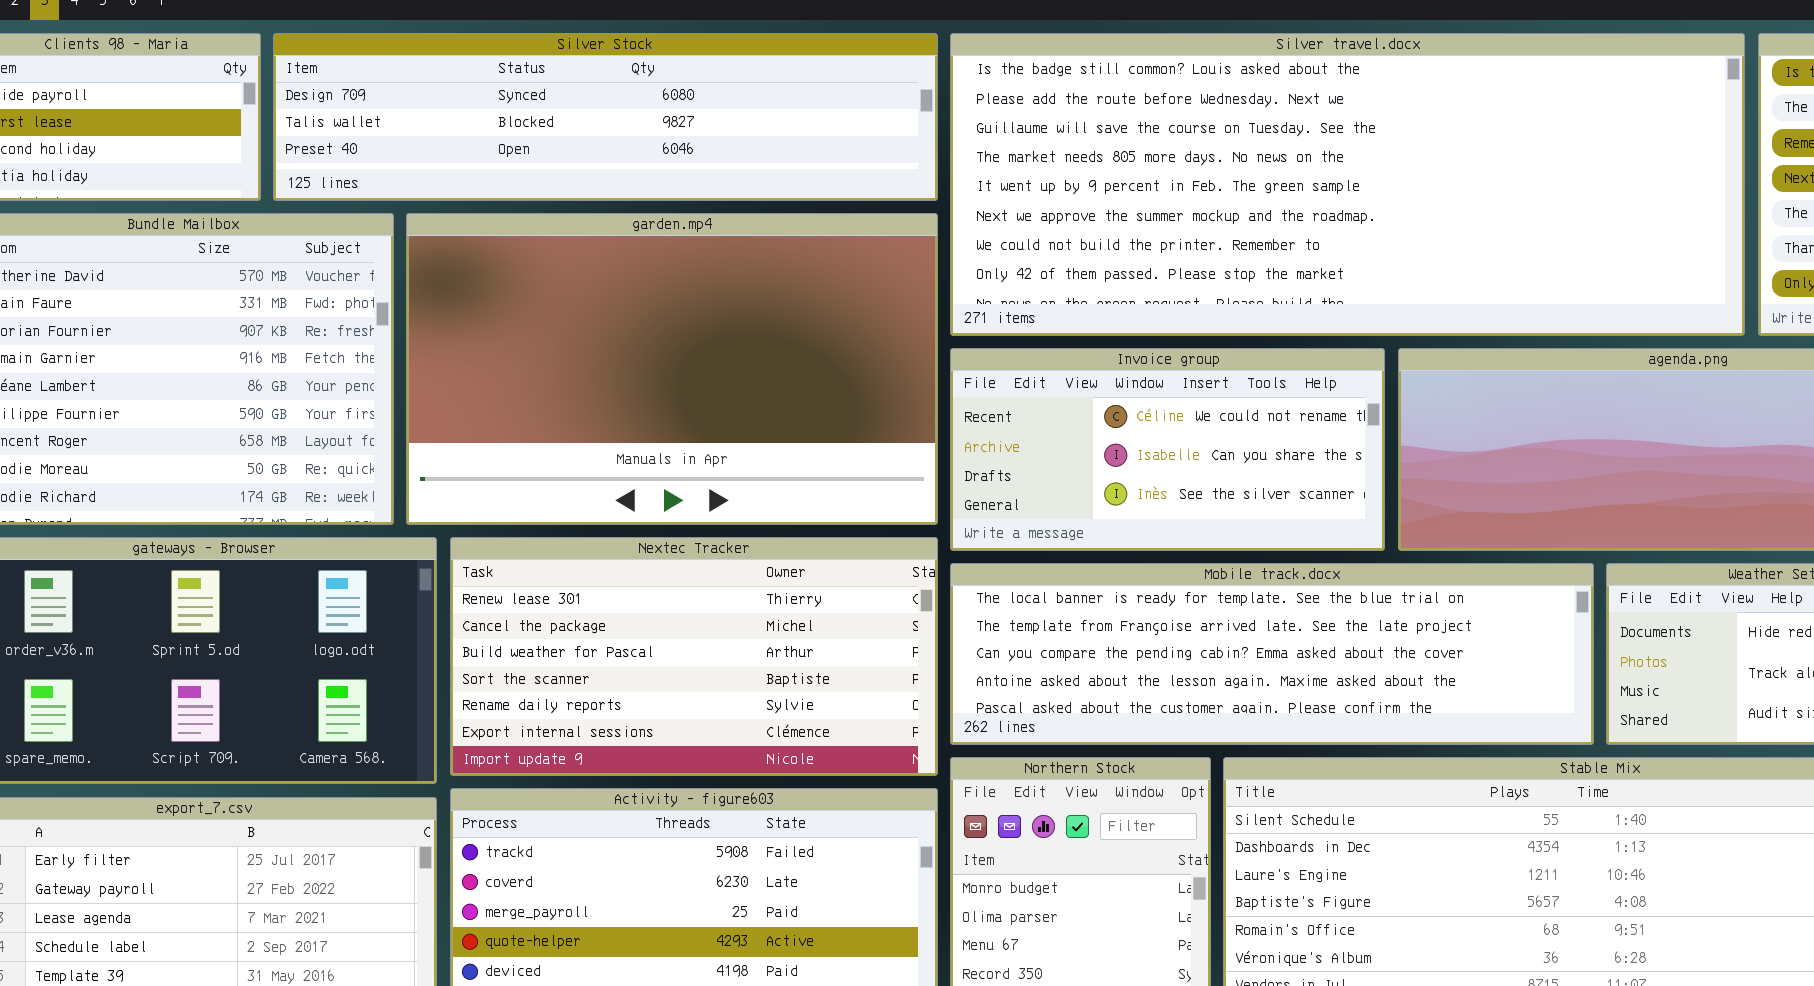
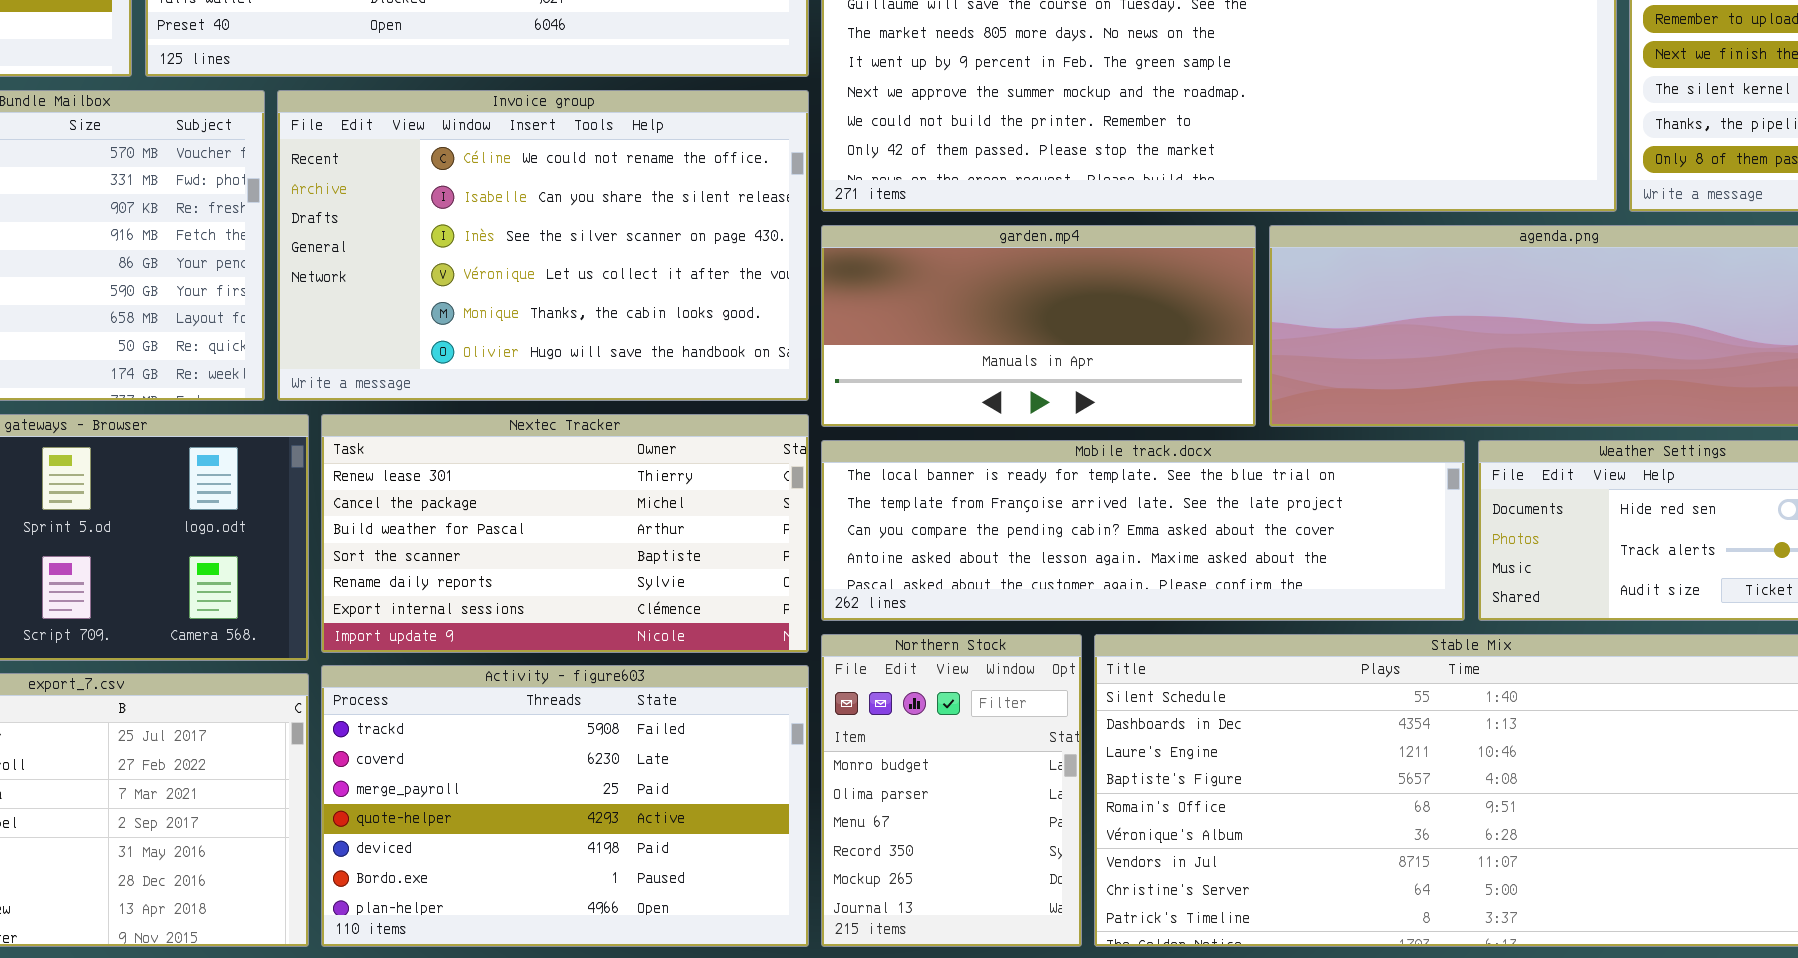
garden.mp4: [406,213,938,525] -> [821,225,1256,427], moved, resized
Invoice group: [950,348,1385,551] -> [277,90,809,401], moved, resized

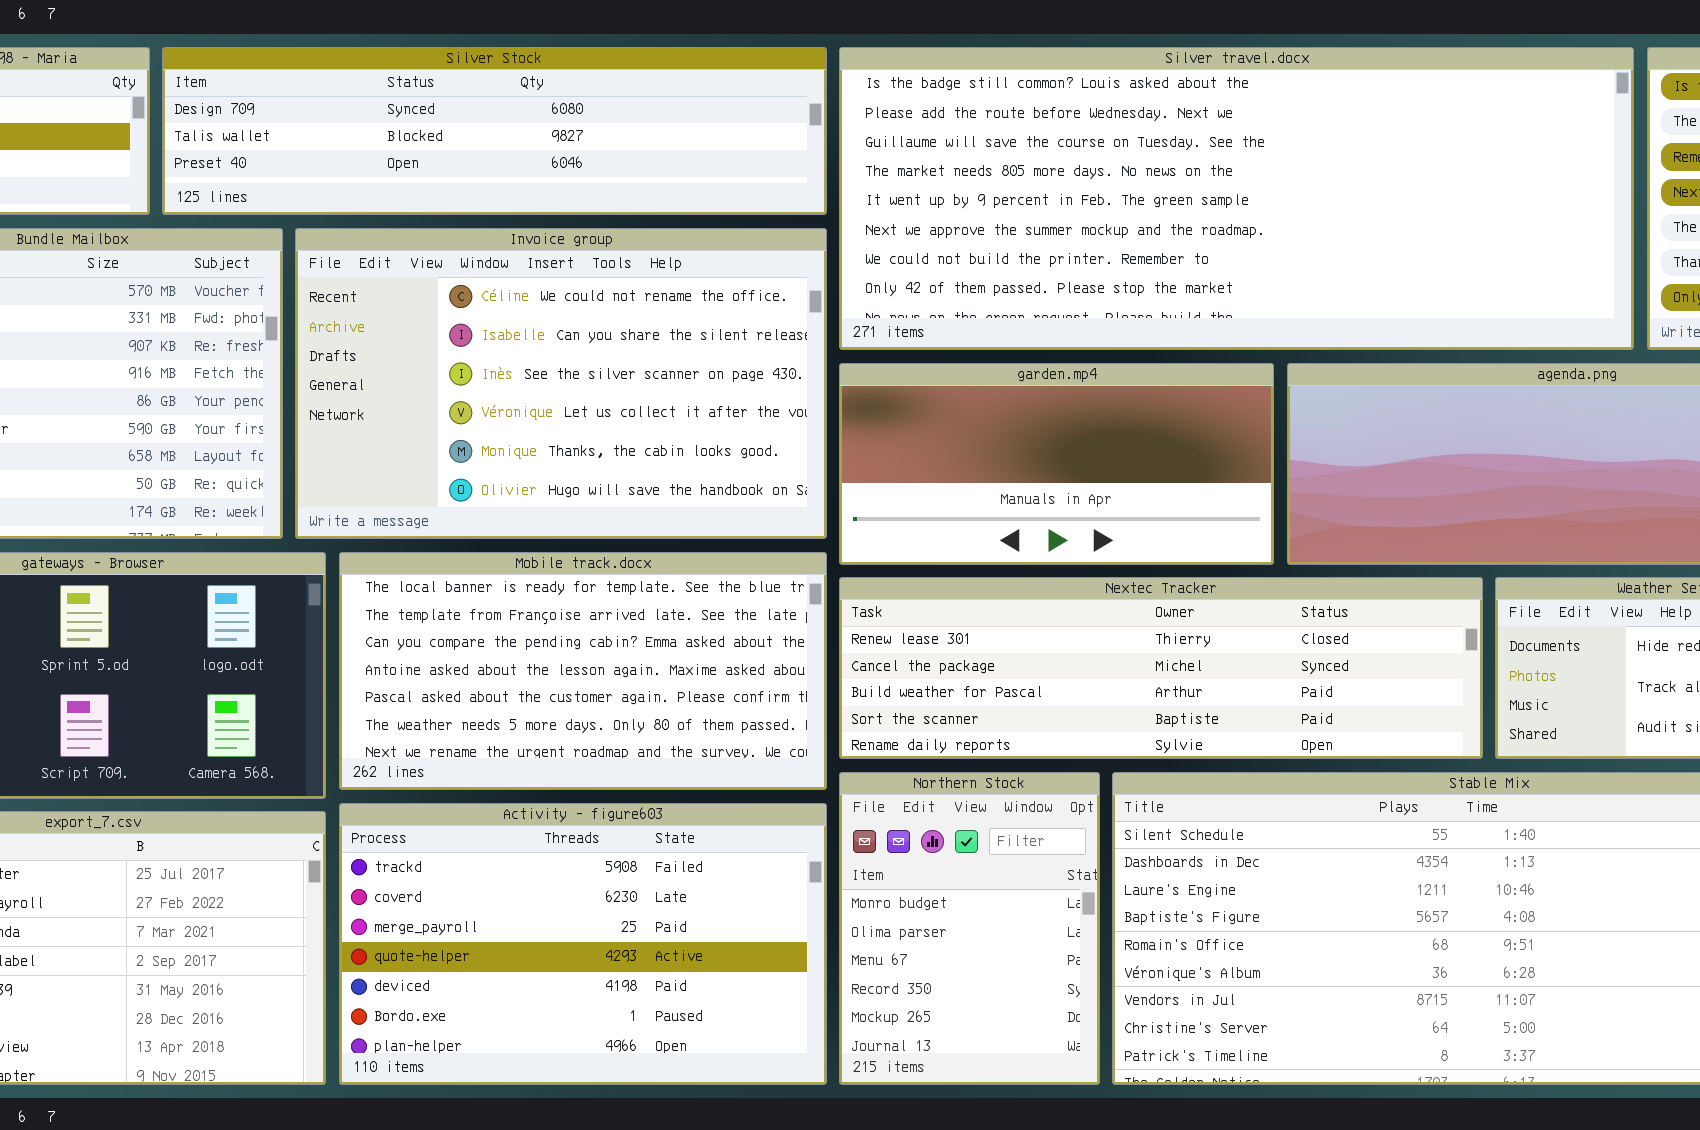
Nextec Tracker: [321,414,809,653] -> [839,577,1483,759], moved, resized
Mobile track.docx: [821,440,1465,621] -> [339,552,827,790], moved, resized

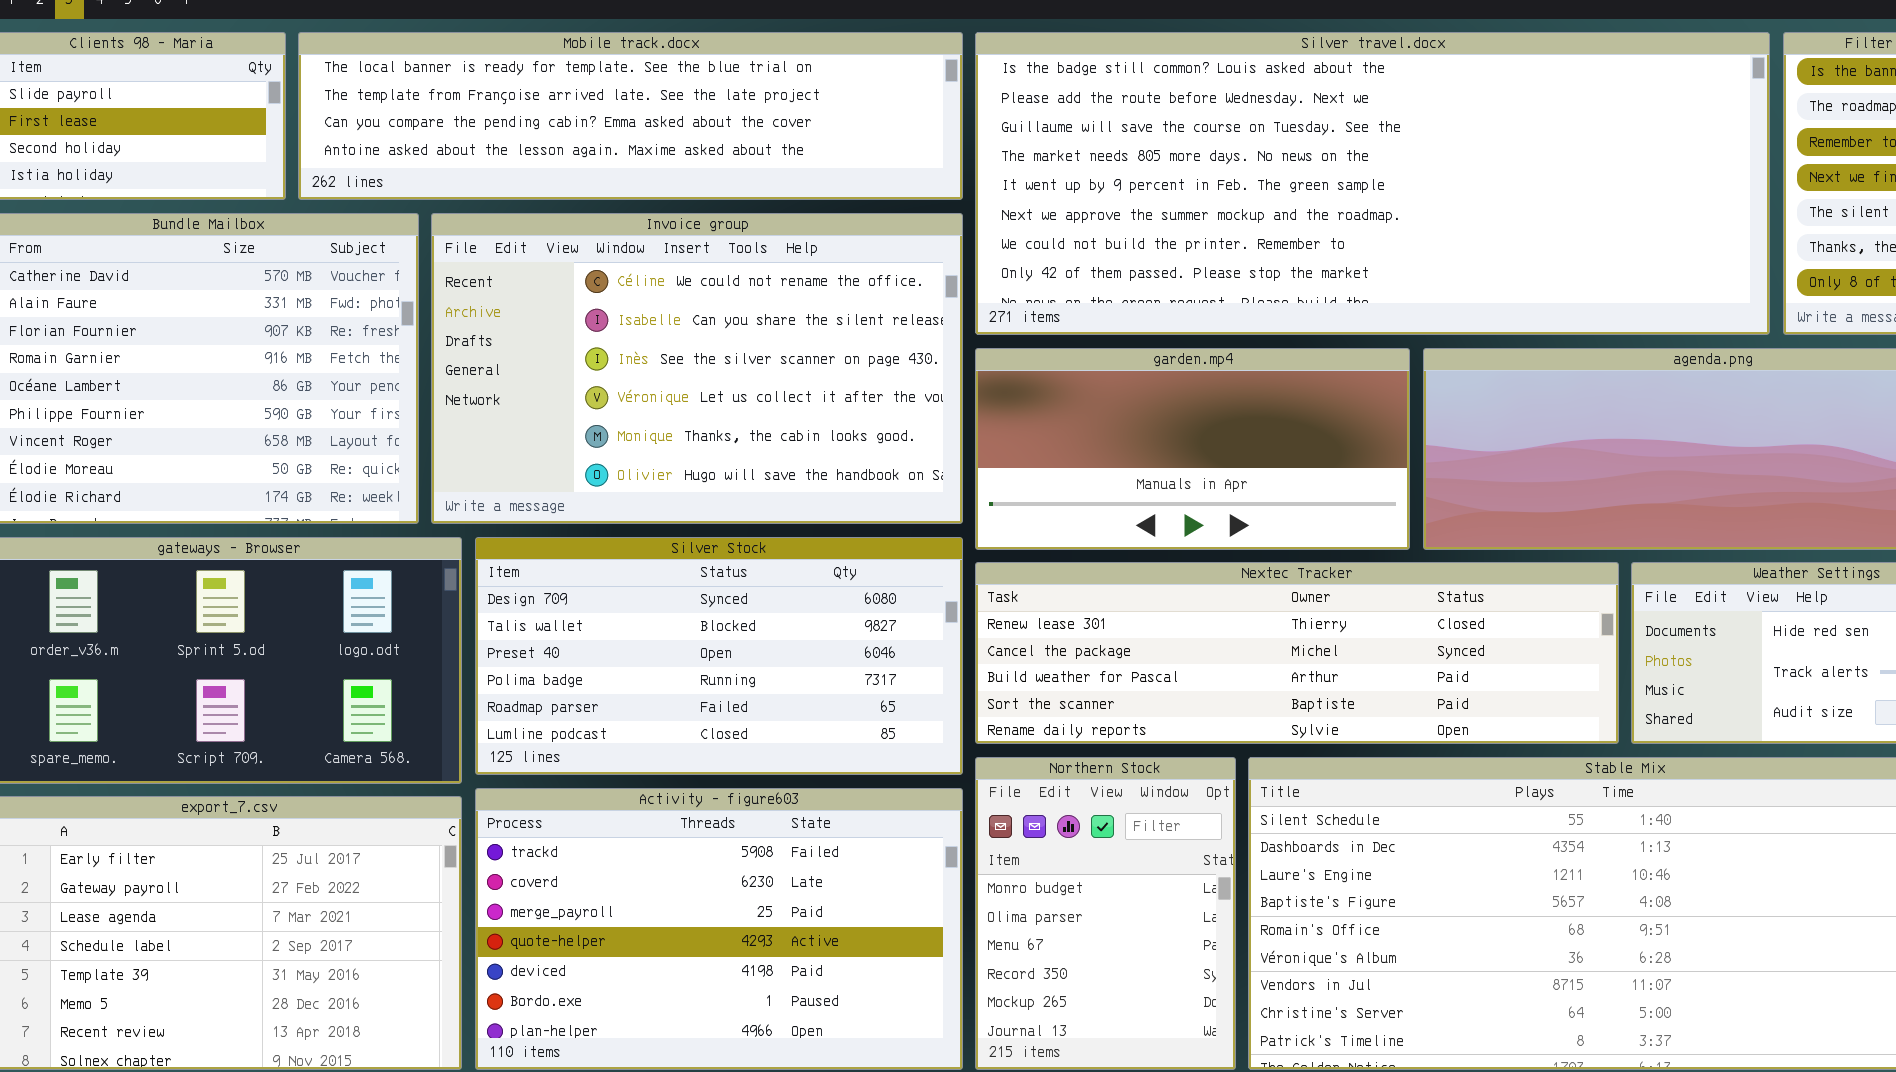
Silver Stock: [162,47,827,215] -> [475,537,963,775], moved, resized
Mobile track.docx: [339,552,827,790] -> [298,32,963,200], moved, resized

